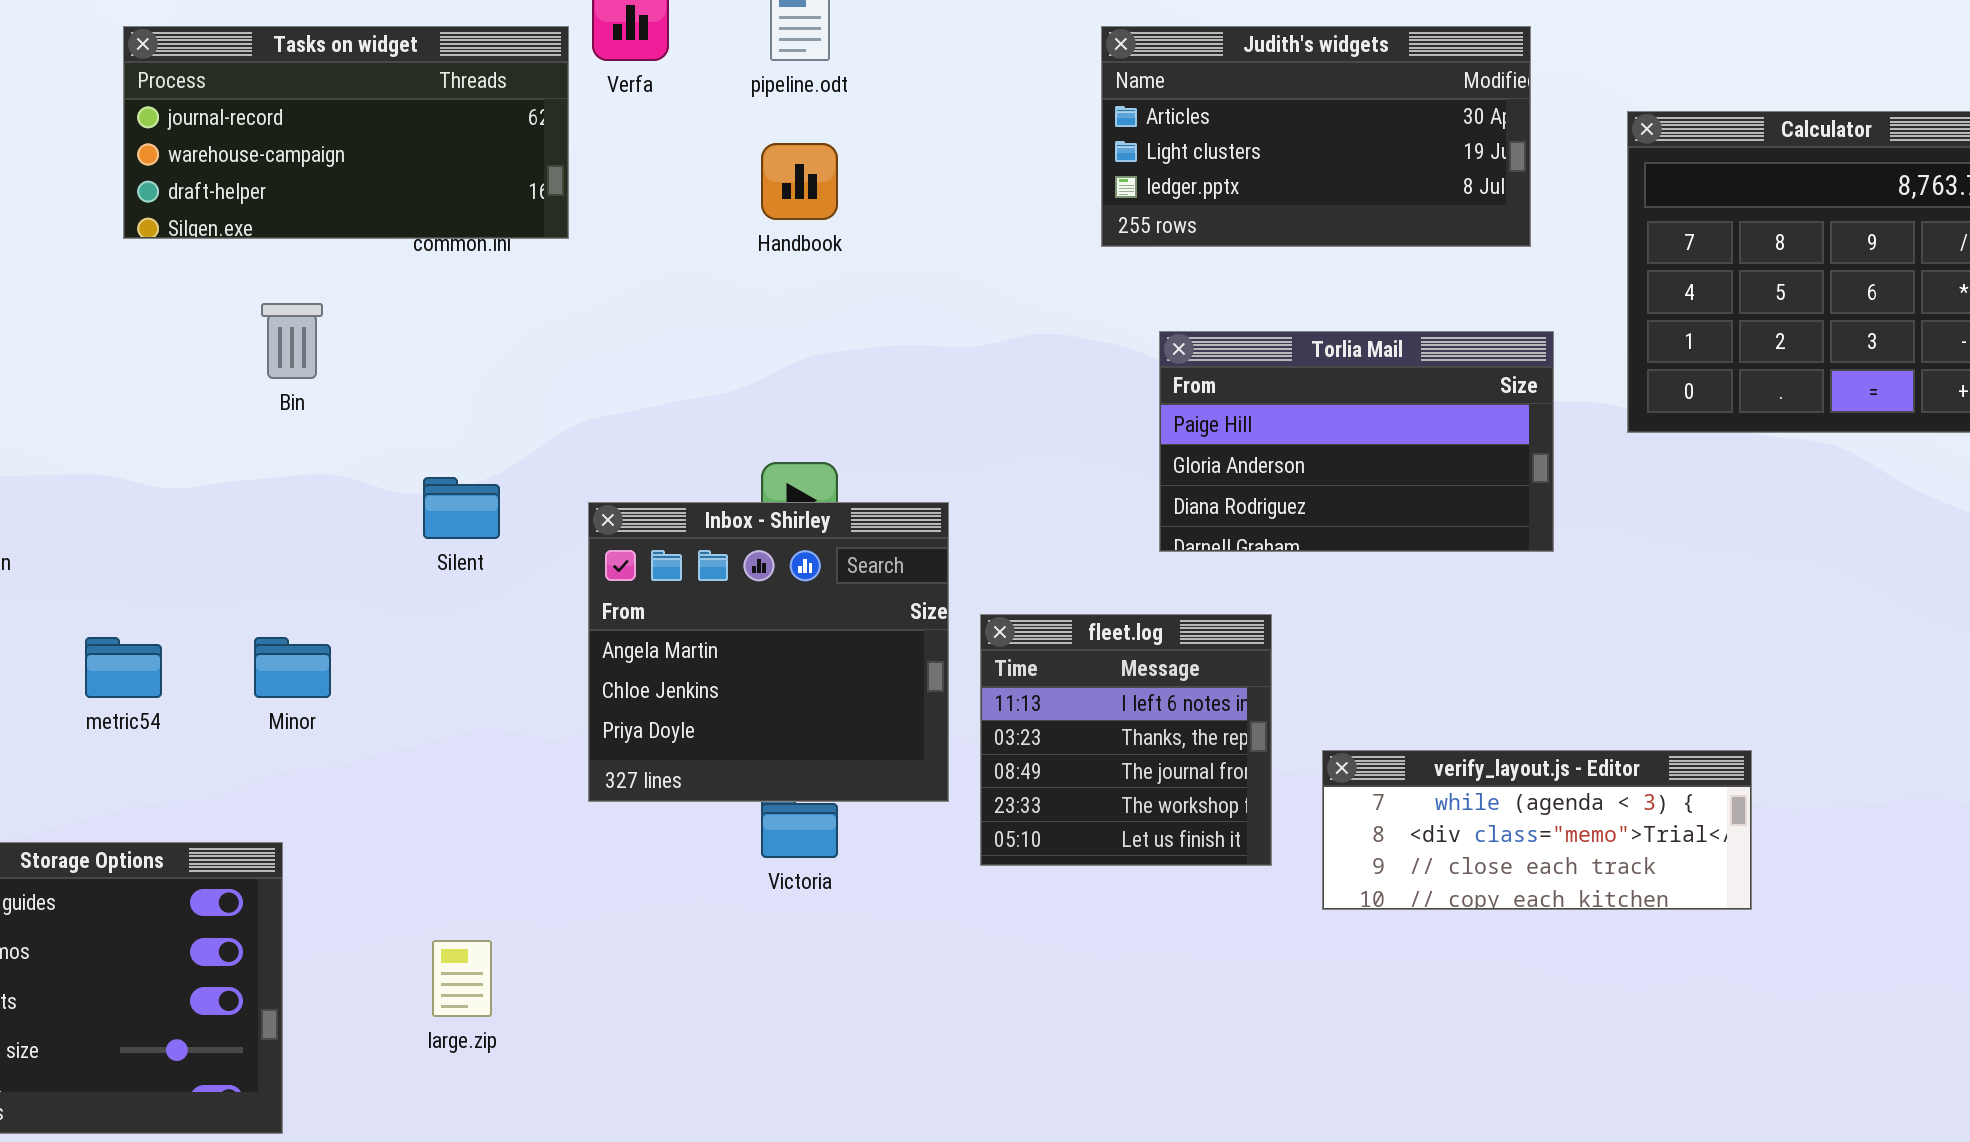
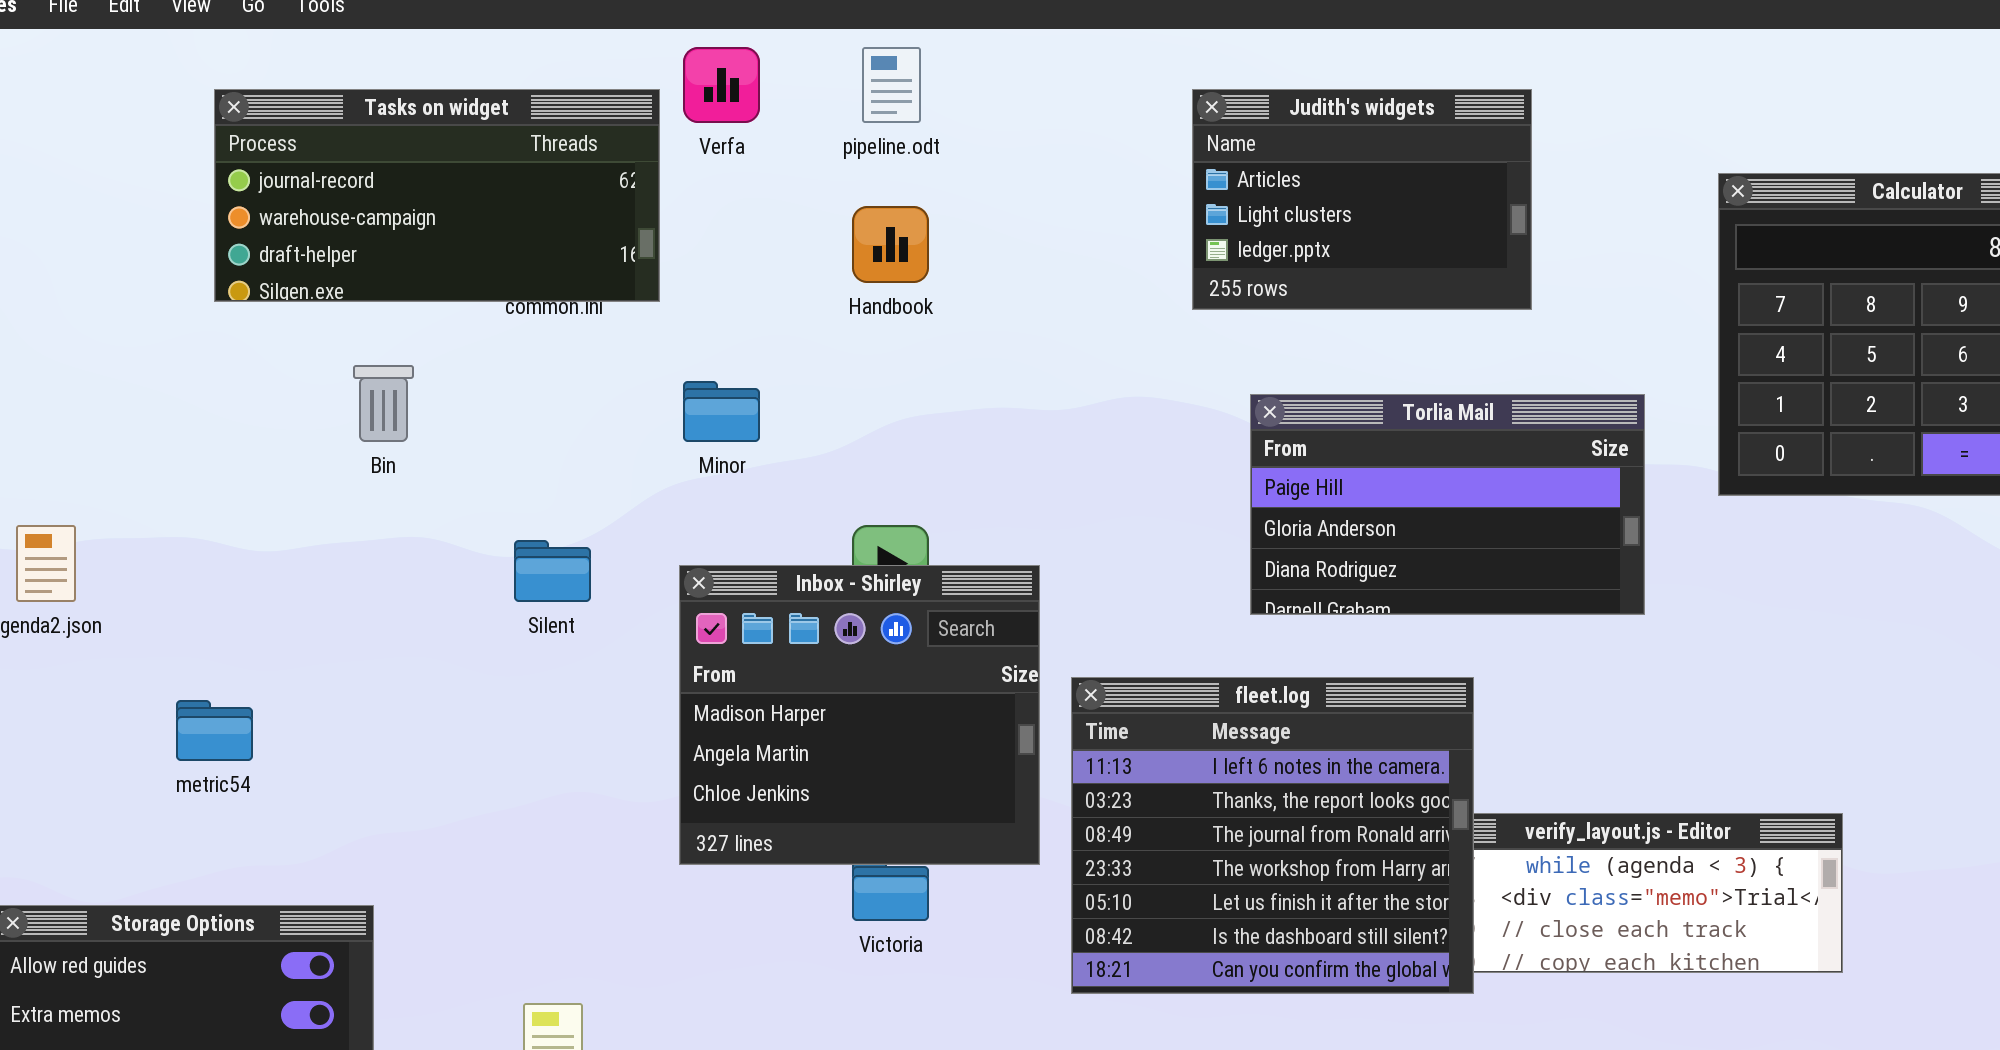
Judith's widgets: [1101,26,1531,247] -> [1192,89,1532,310], resized
Inbox - Shirley: [588,502,949,802] -> [679,565,1040,865], scrolled up 1 row
fleet.log: [980,614,1272,866] -> [1071,677,1474,994], resized
Minor: [254,637,331,698] -> [683,381,760,442], moved

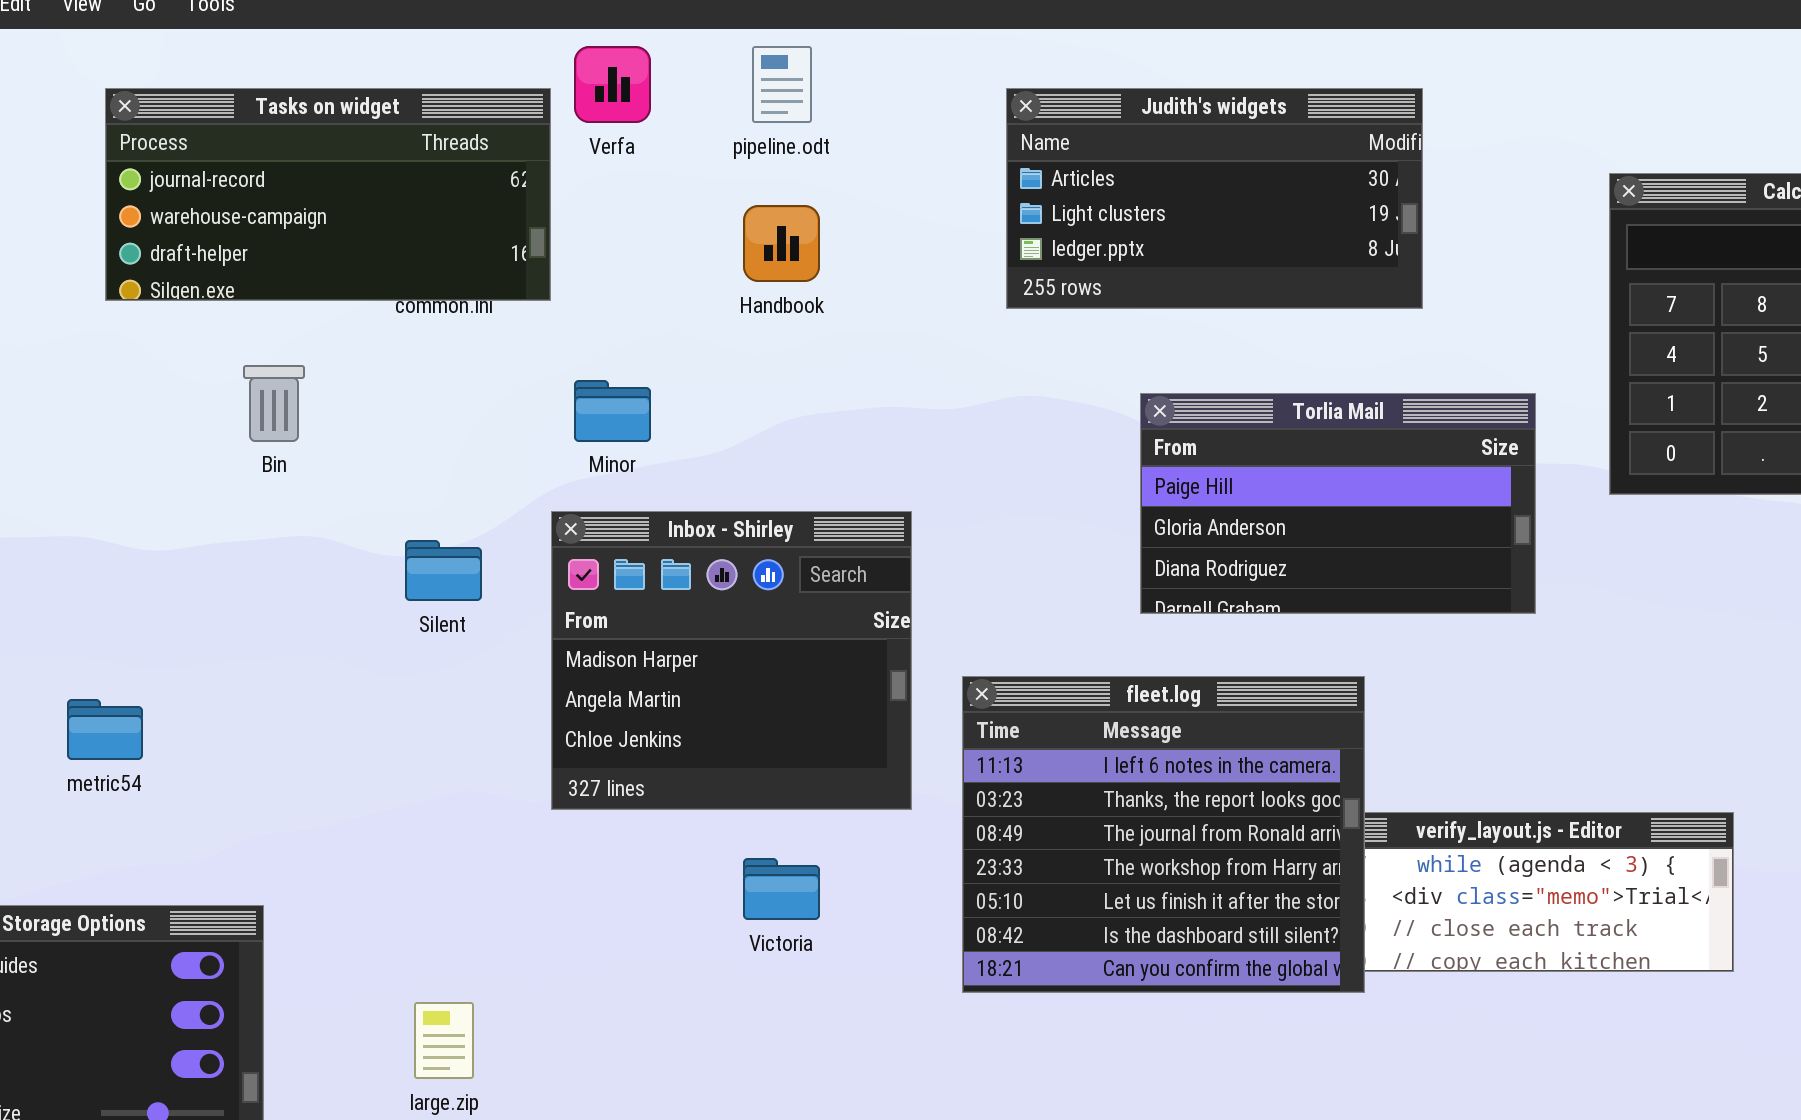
Judith's widgets: [1192,89,1532,310] -> [1006,88,1423,309], resized
Inbox - Shirley: [679,565,1040,865] -> [551,511,912,810], moved

